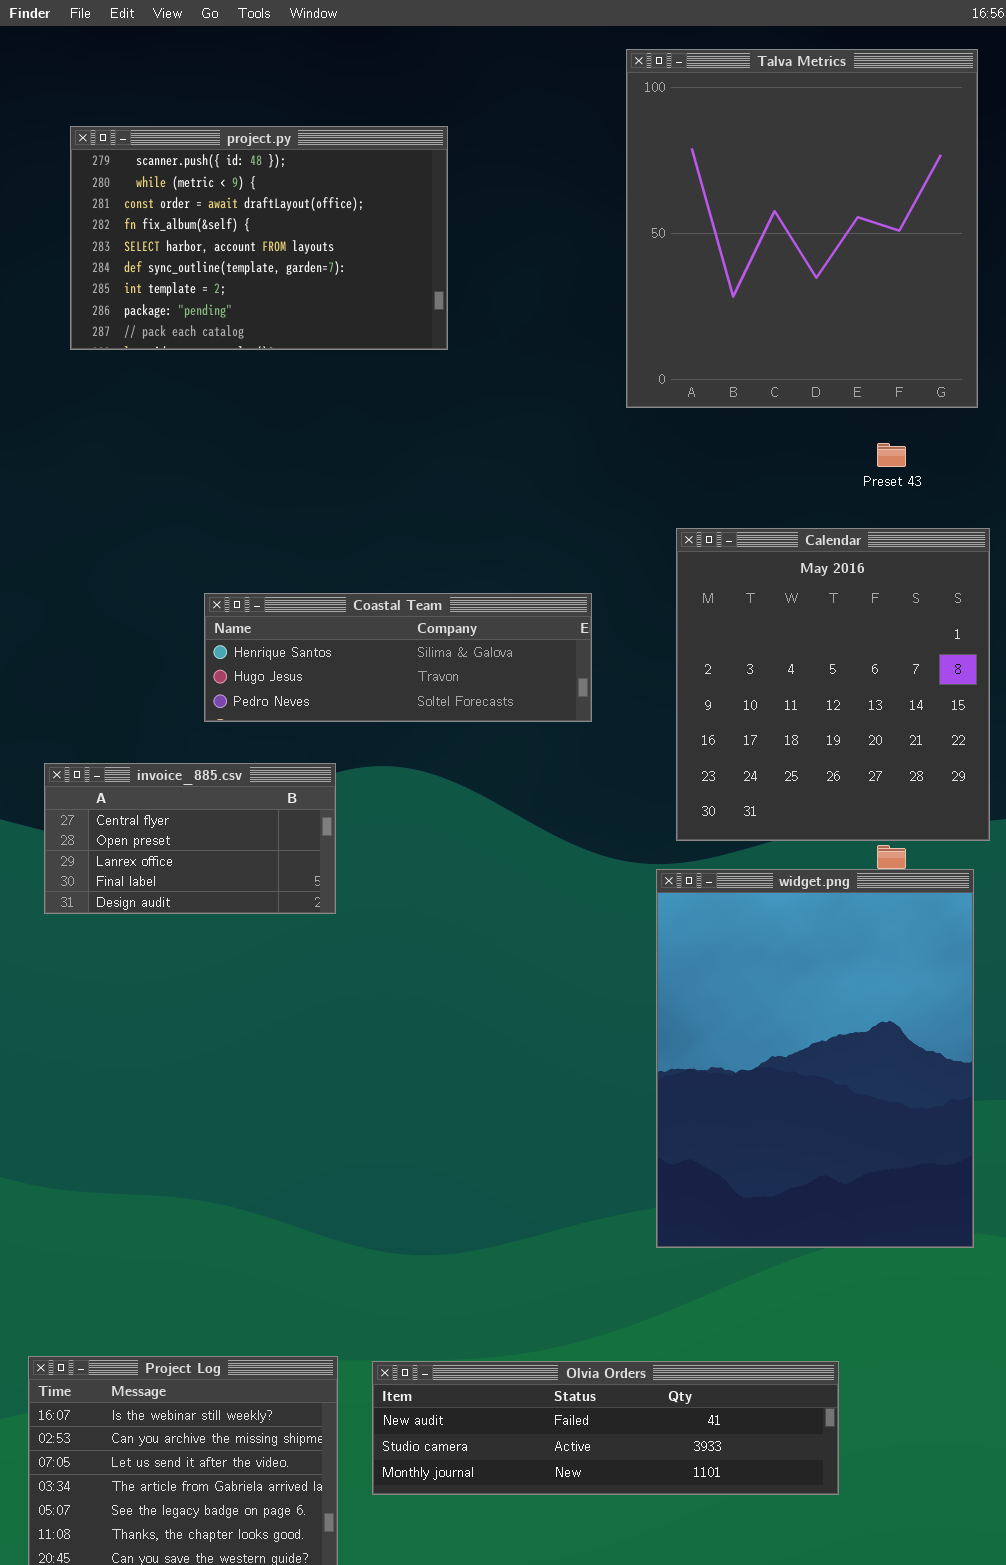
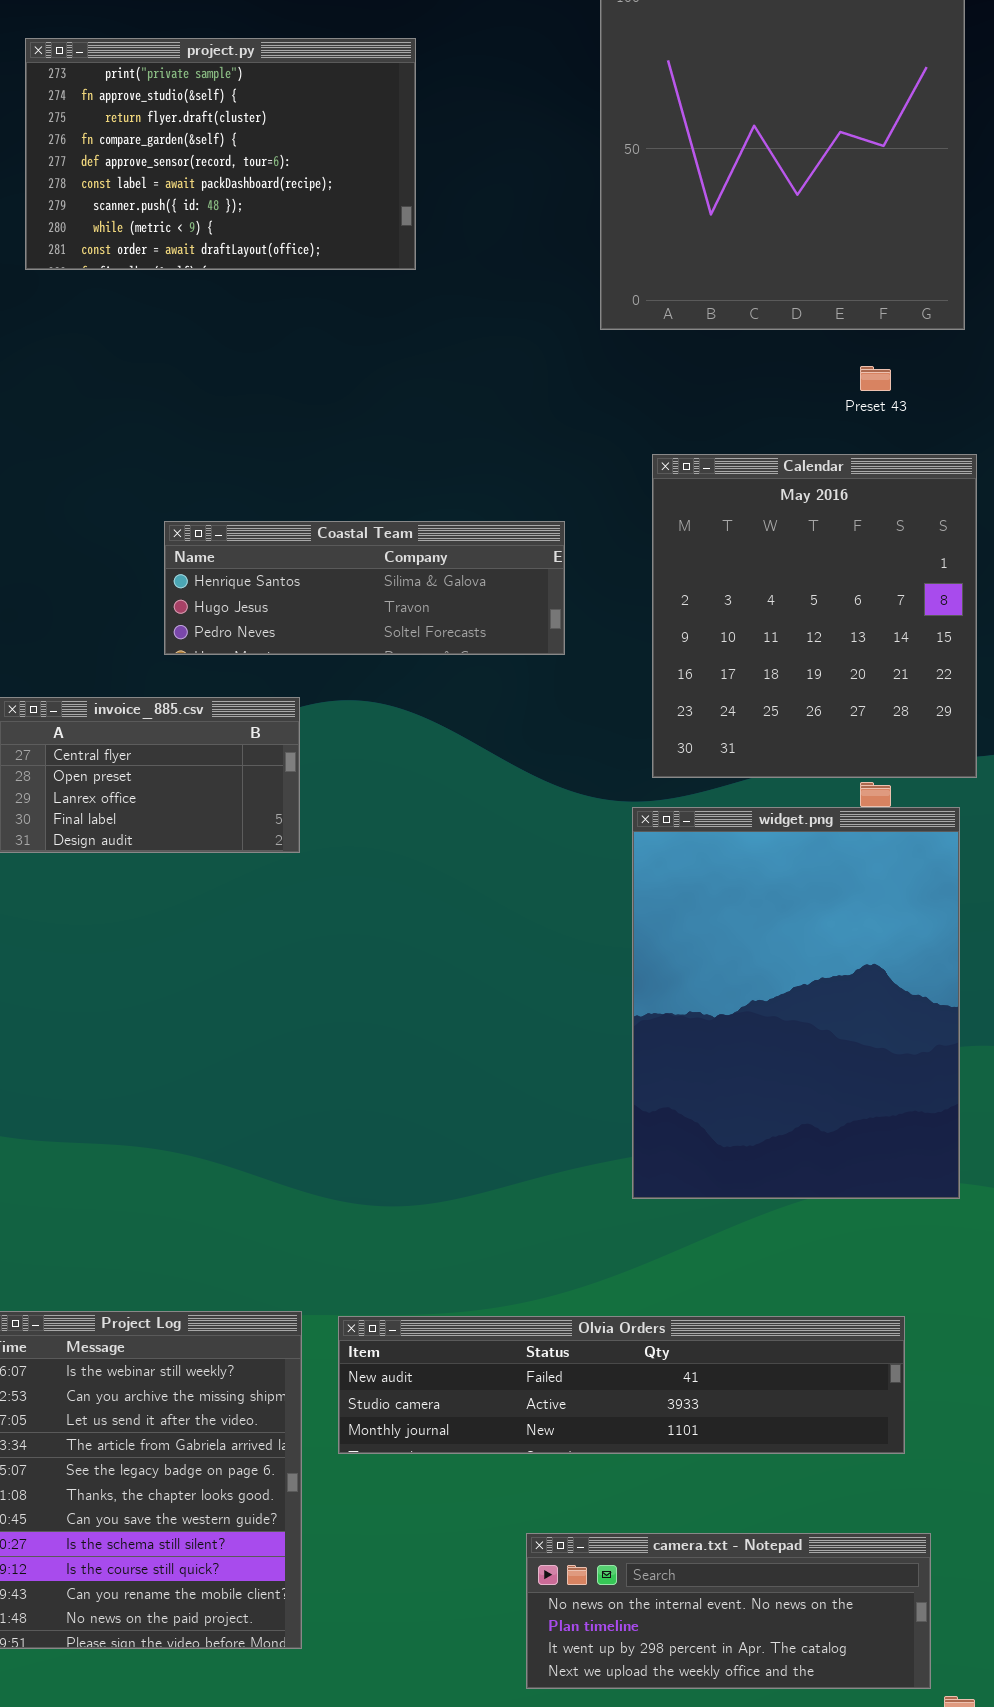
project.py: [70,126,448,350] -> [25,38,416,270], scrolled up 6 rows
Olvia Orders: [372,1361,839,1495] -> [338,1316,905,1454], resized

